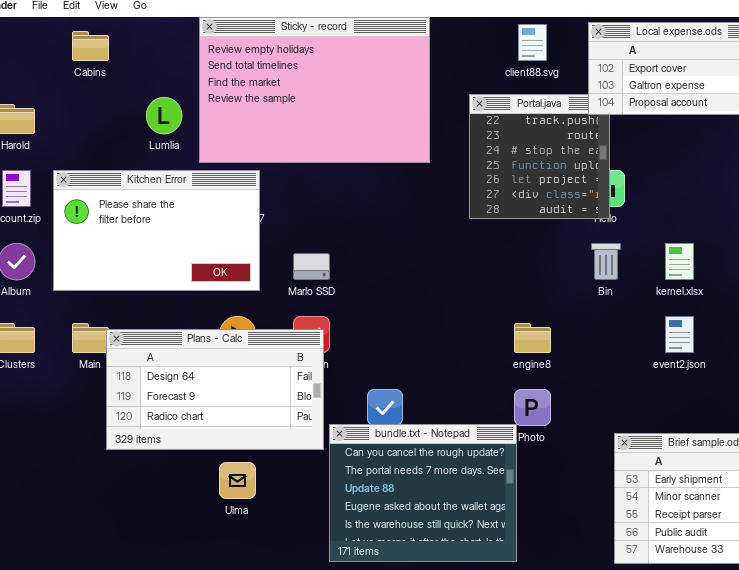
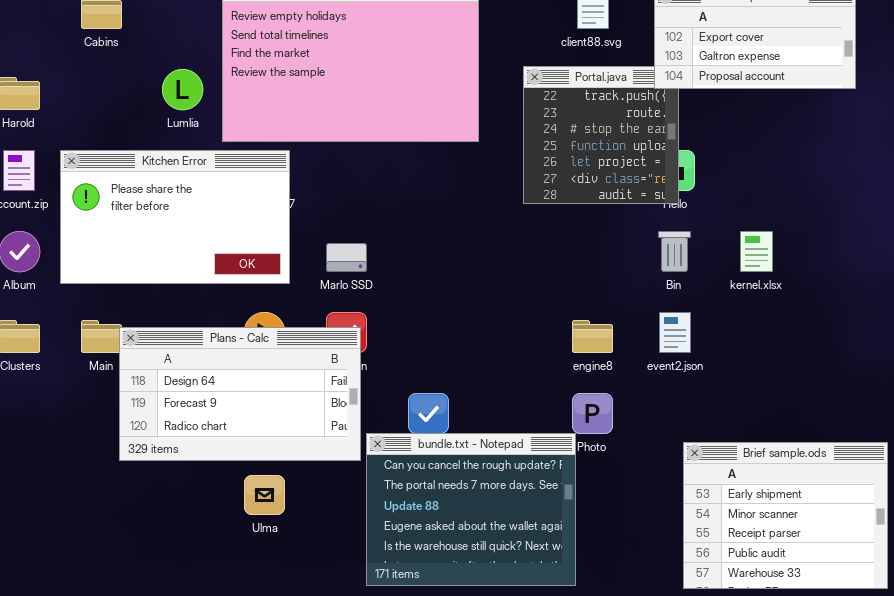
event2.json: [665,316,694,353] -> [659,312,691,353], moved

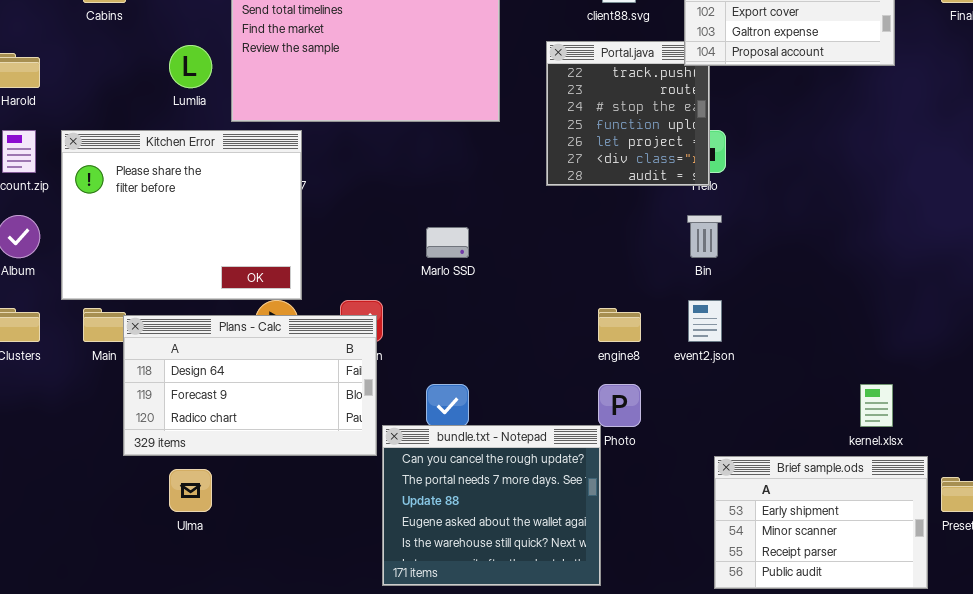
Kitchen Error: [60,150,290,284] -> [61,130,302,300], resized
kernel.xlsx: [740,231,773,272] -> [860,384,893,427], moved
Marlo SSD: [326,243,367,272] -> [426,227,469,258], moved
Brief sample.ods: [683,442,888,589] -> [714,456,928,589], resized
Ulma: [244,475,285,515] -> [169,469,212,512], moved

